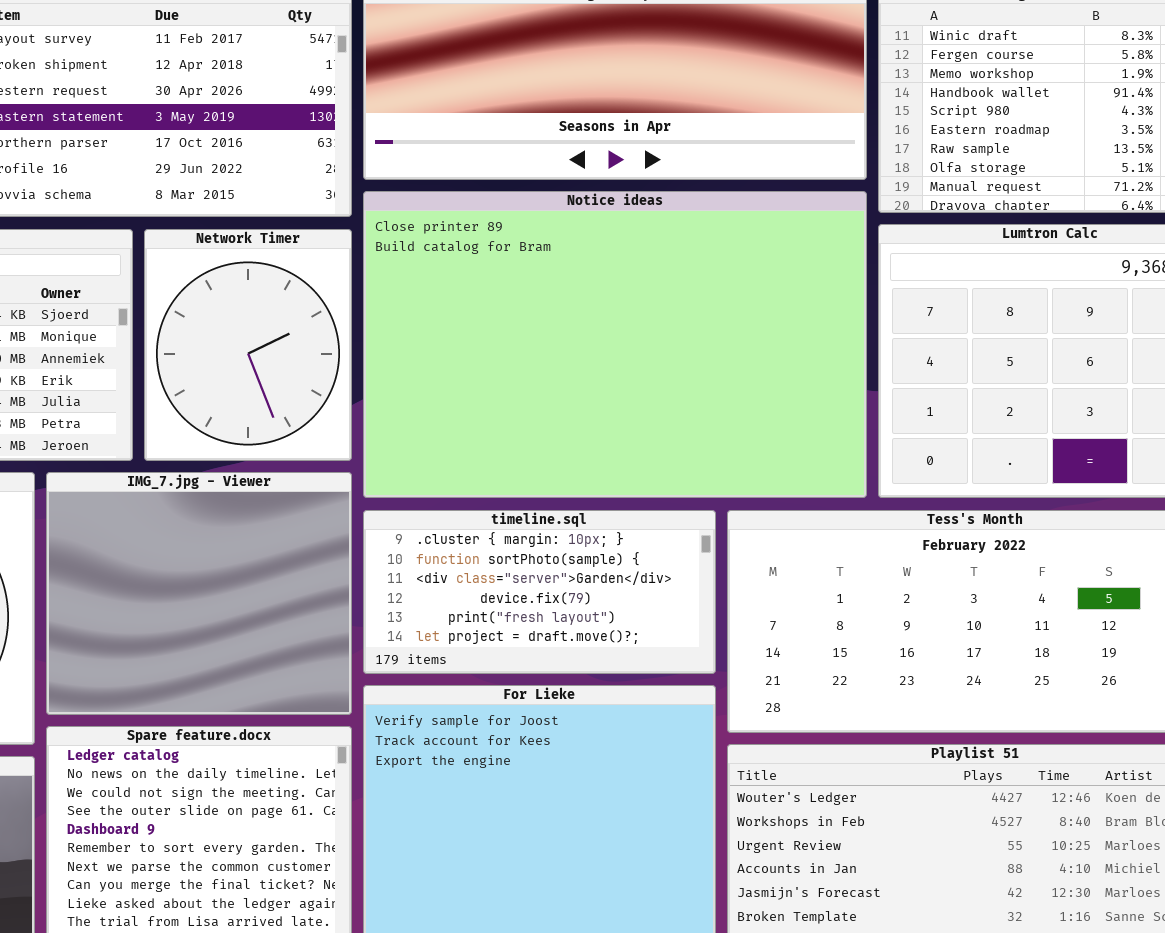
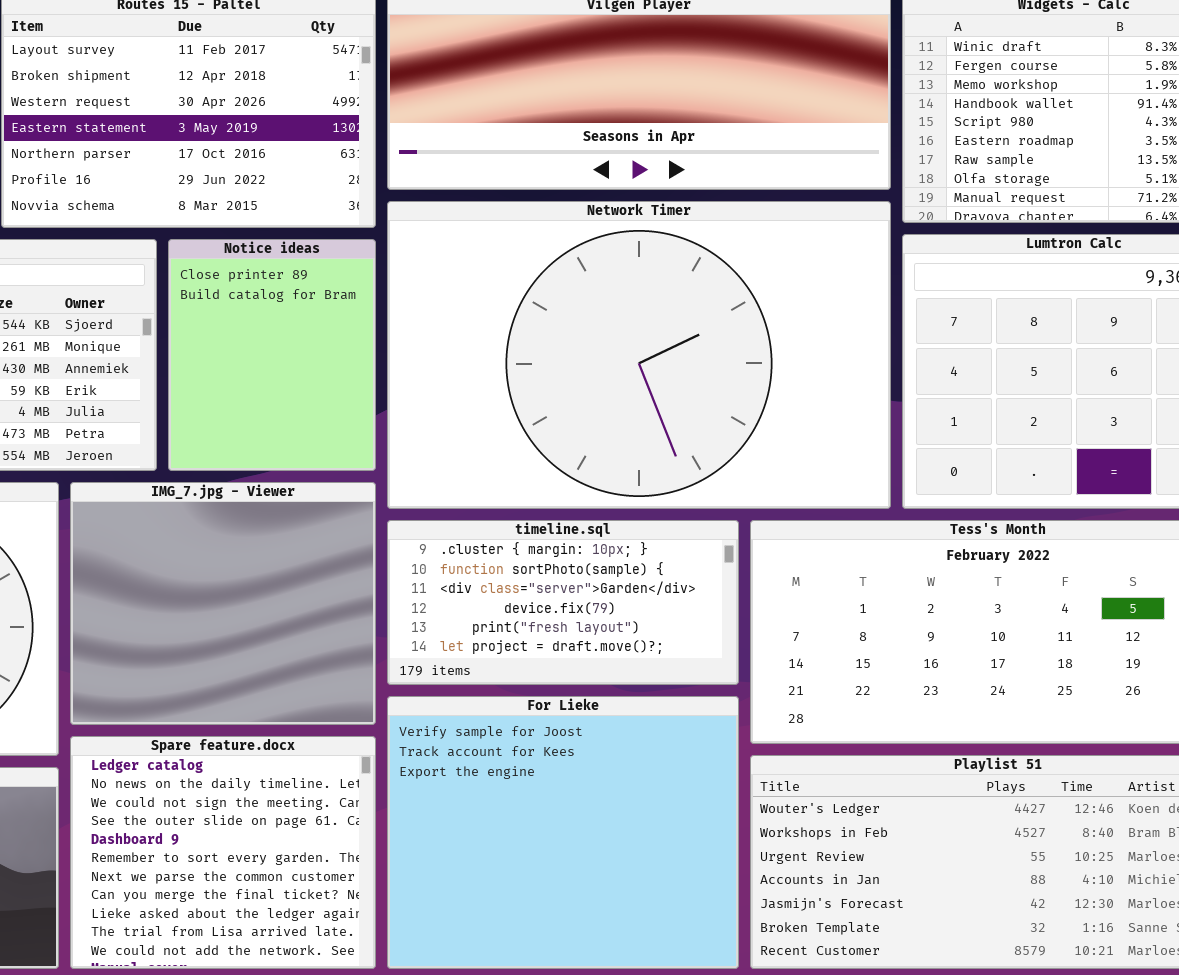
Notice ideas: [363,191,867,498] -> [168,239,376,471], moved, resized
Network Timer: [144,229,352,461] -> [387,201,891,509], moved, resized

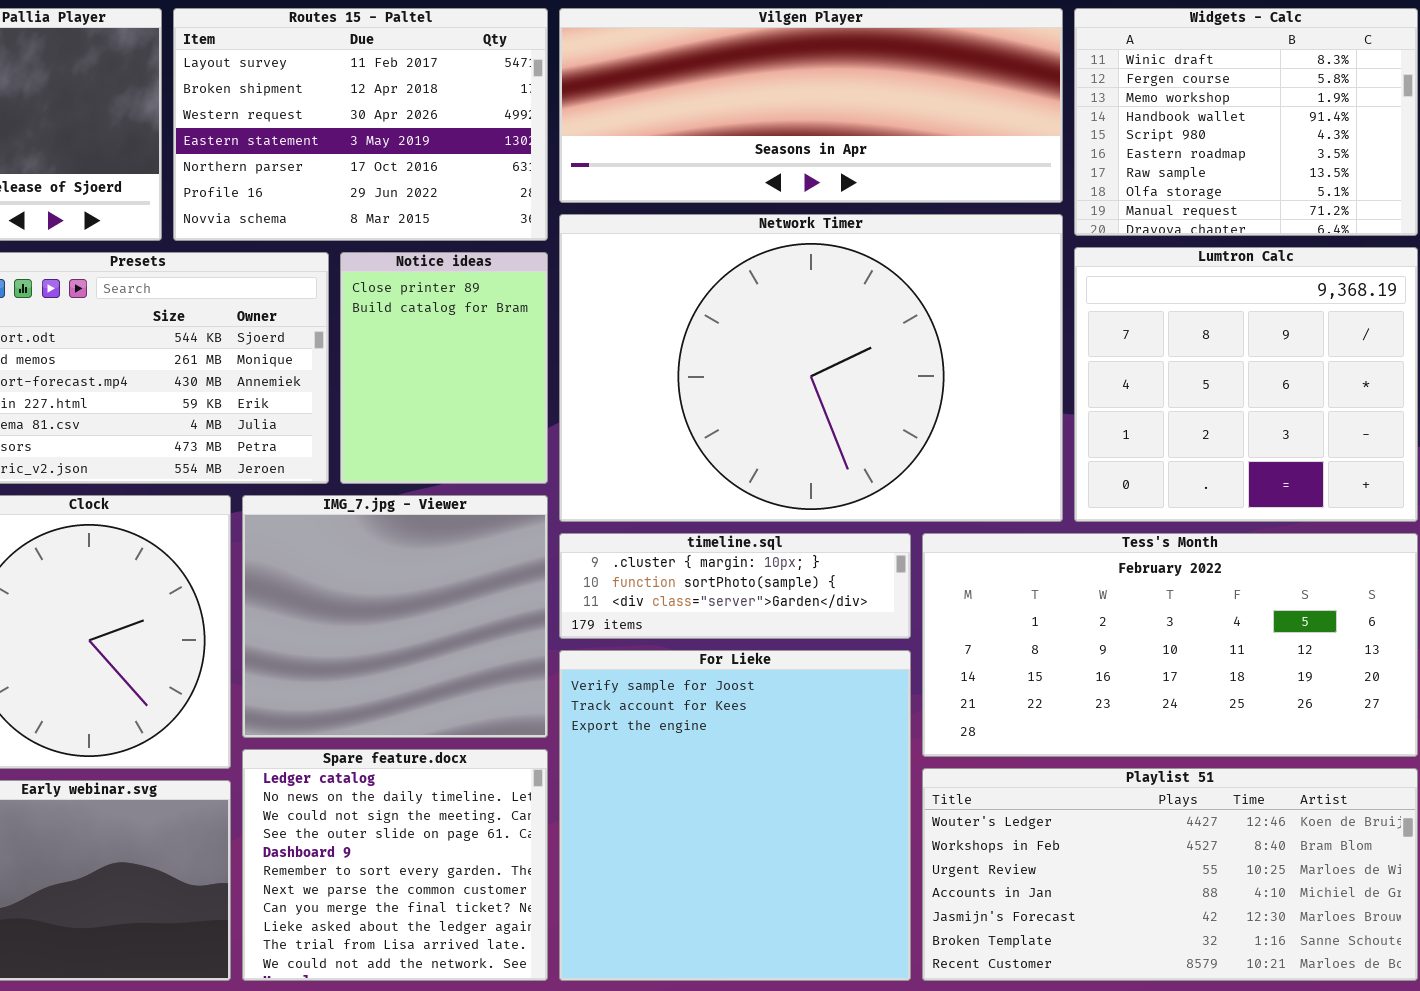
timeline.sql: [387,520,739,685] -> [559,533,911,639], resized
For Lieke: [387,696,739,969] -> [559,650,911,981], resized

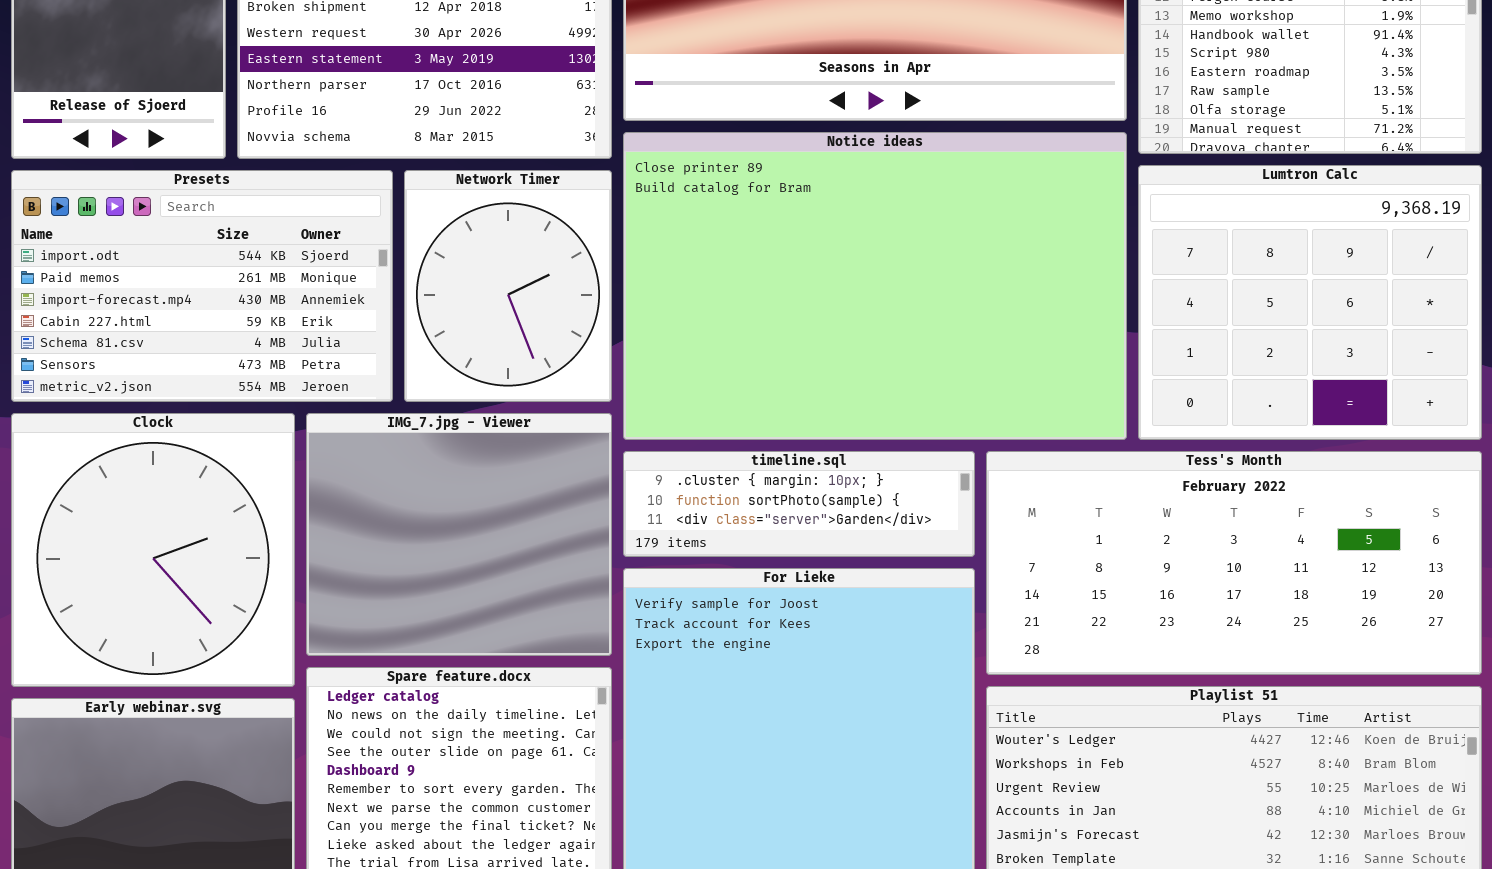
Network Timer: [559,214,1063,522] -> [404,170,612,402], moved, resized
Notice ideas: [340,252,548,484] -> [623,132,1127,440], moved, resized

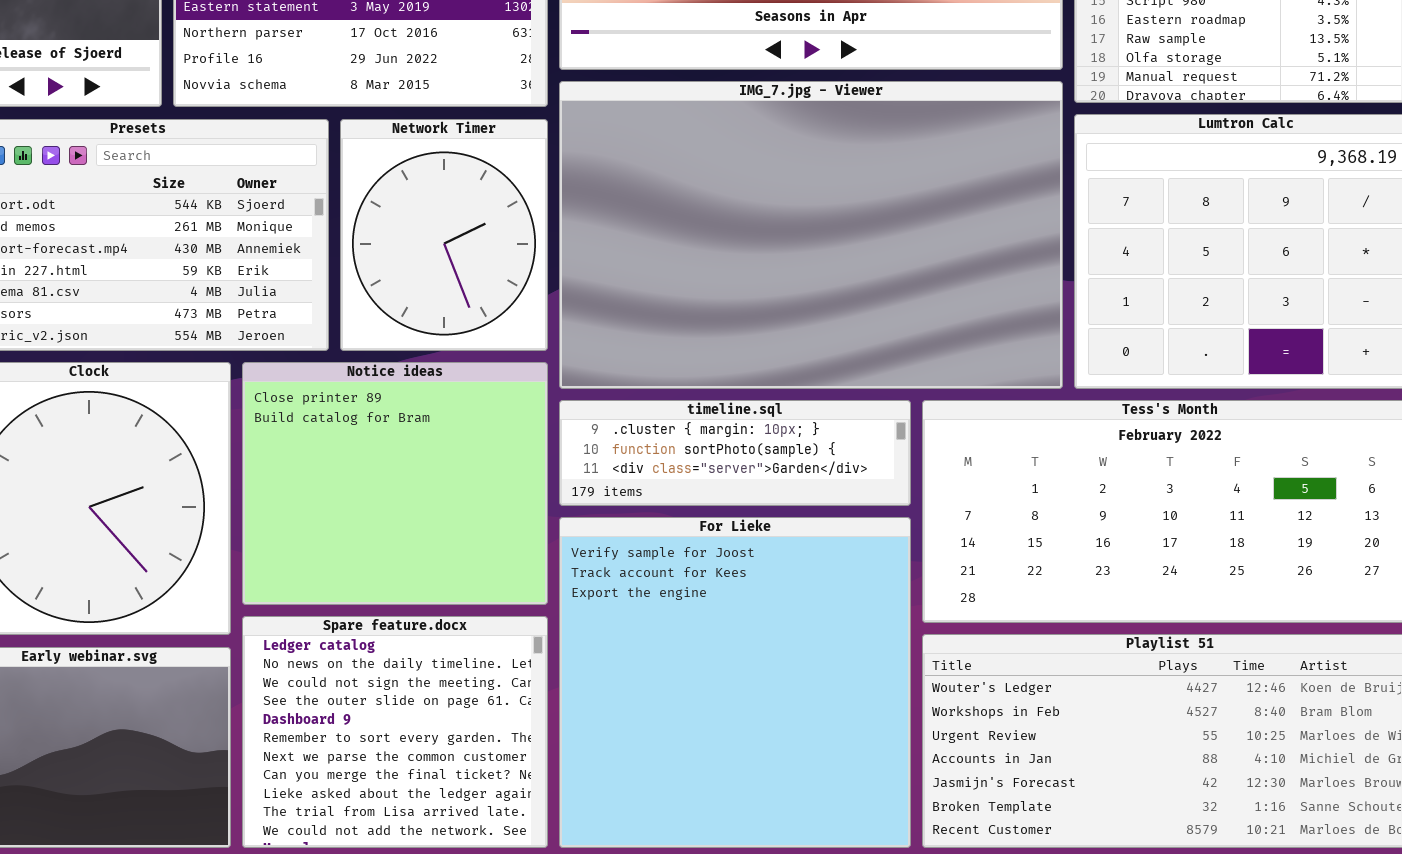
Notice ideas: [623,132,1127,440] -> [242,362,548,605], moved, resized
IMG_7.jpg - Viewer: [306,413,612,656] -> [559,81,1063,389], moved, resized

